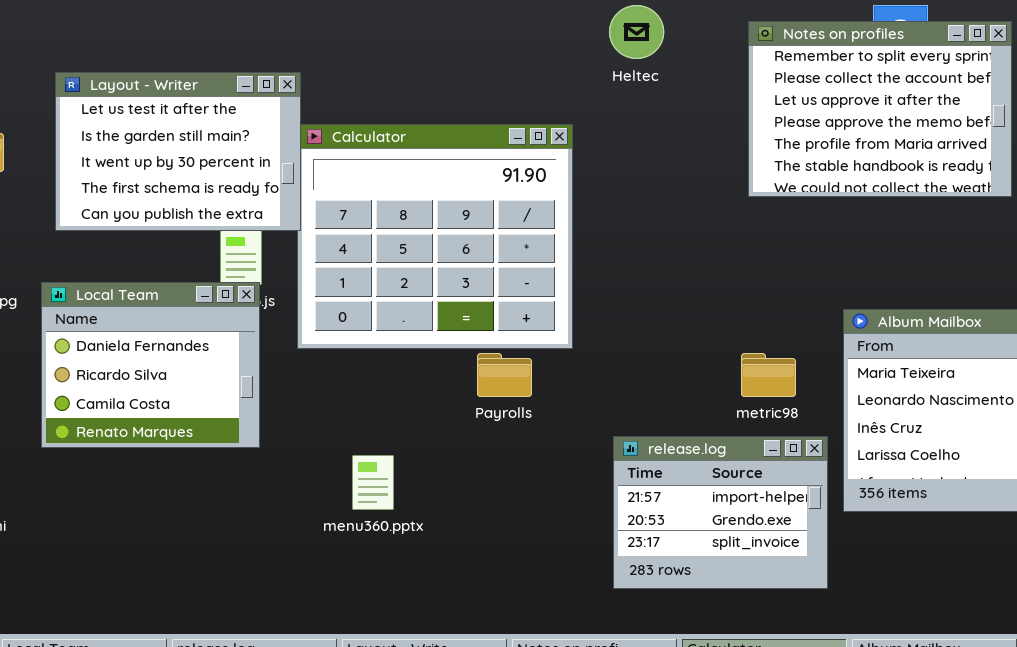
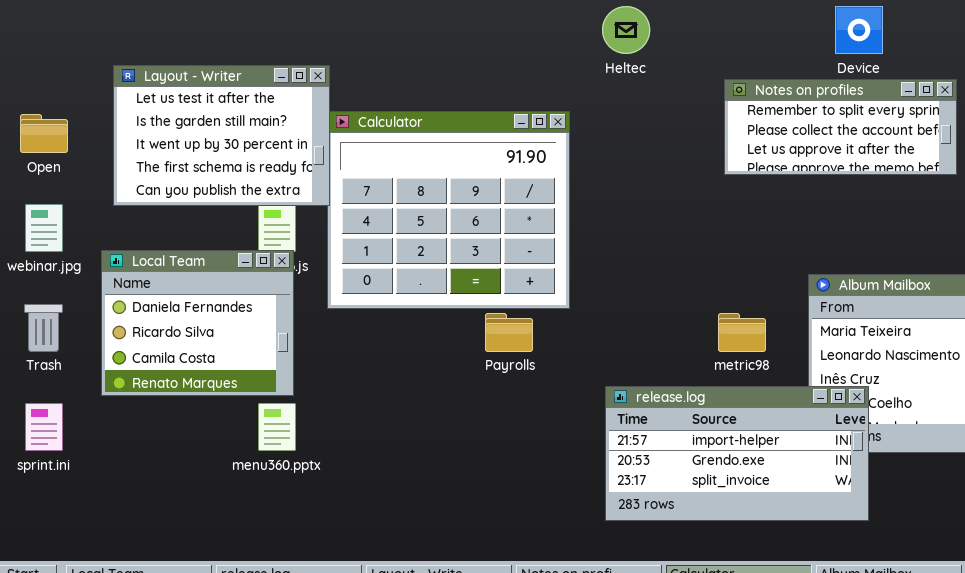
Notes on profiles: [748,21,1012,197] -> [724,79,957,175], resized
release.log: [613,436,828,589] -> [605,386,869,521], resized
menu360.pptx: [352,455,394,510] -> [258,403,296,451], moved

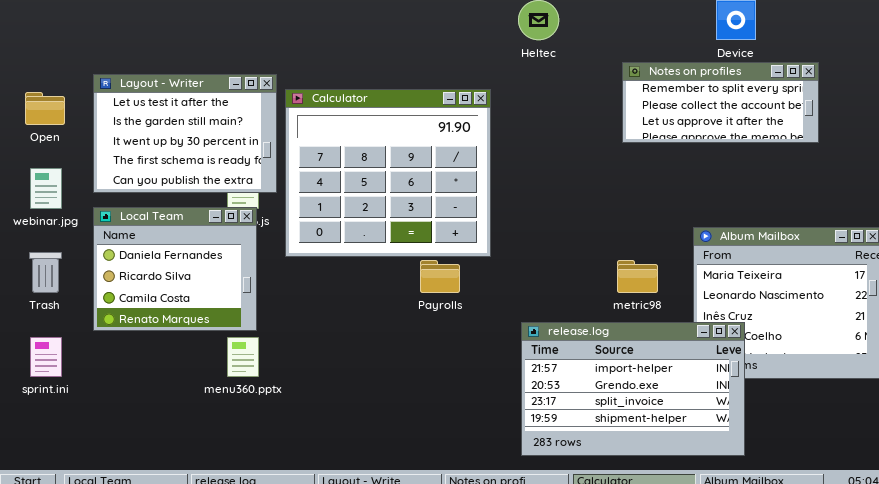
Layout - Writer: [113,65,330,206] -> [93,74,277,193], moved
release.log: [605,386,869,521] -> [521,322,745,456], resized

